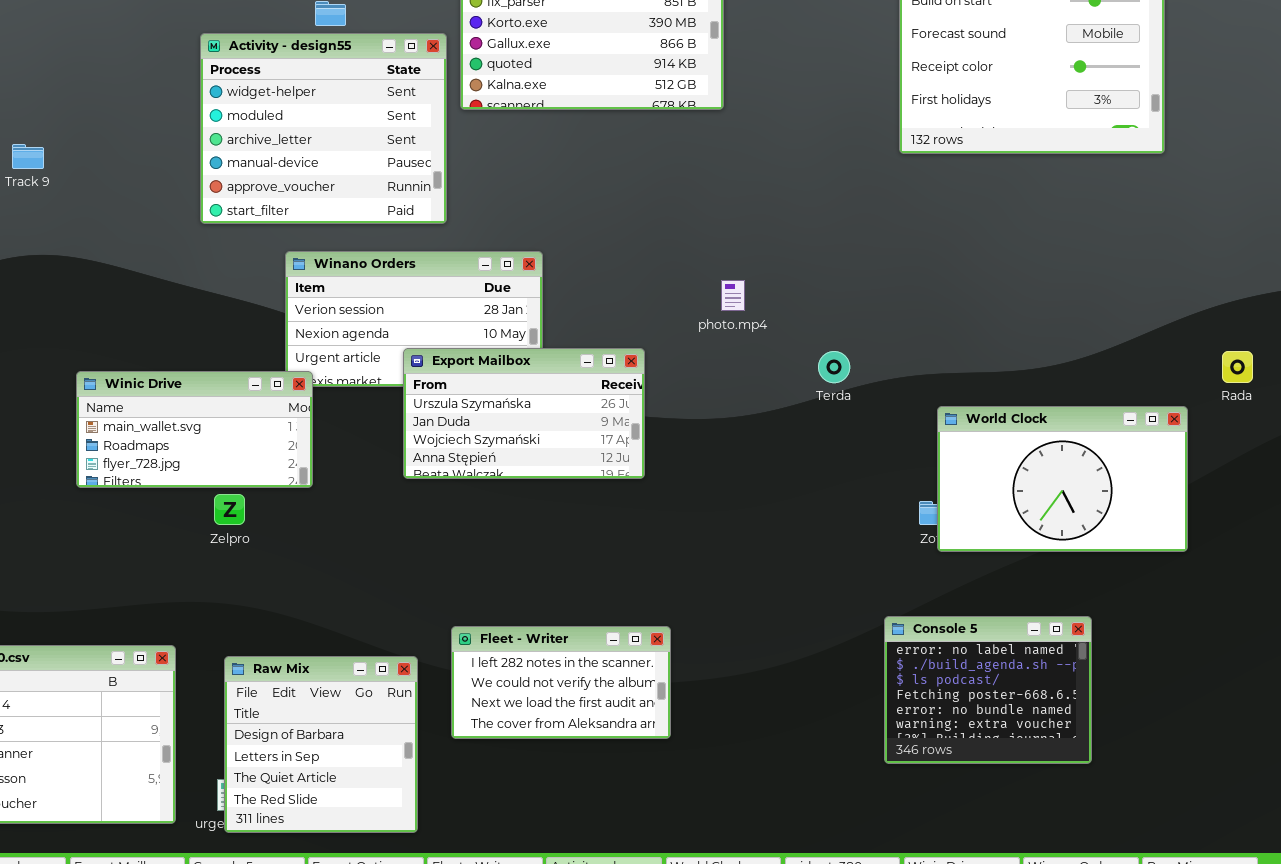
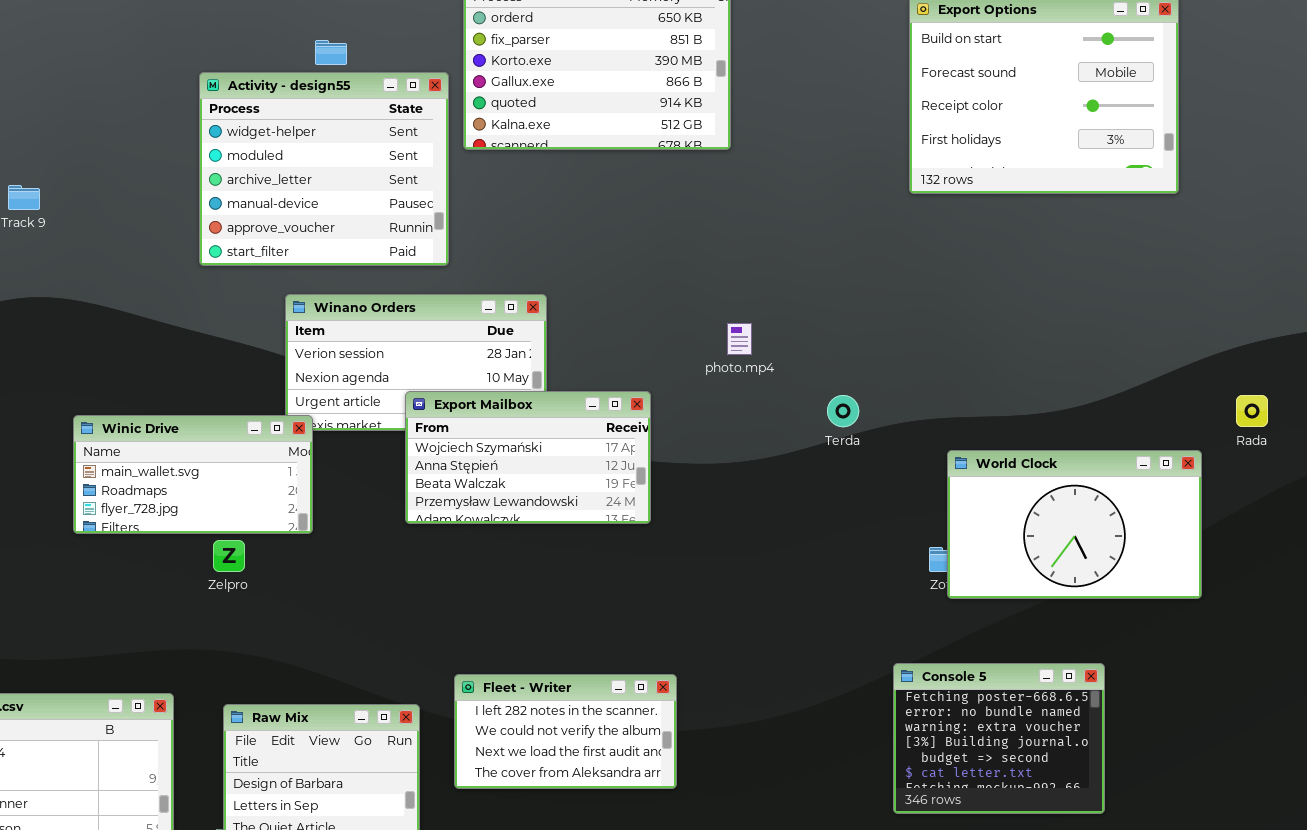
Export Mailbox: [403,348,645,479] -> [405,391,651,524], scrolled down 2 rows
Console 5: [884,616,1092,764] -> [893,663,1105,814], scrolled down 3 rows

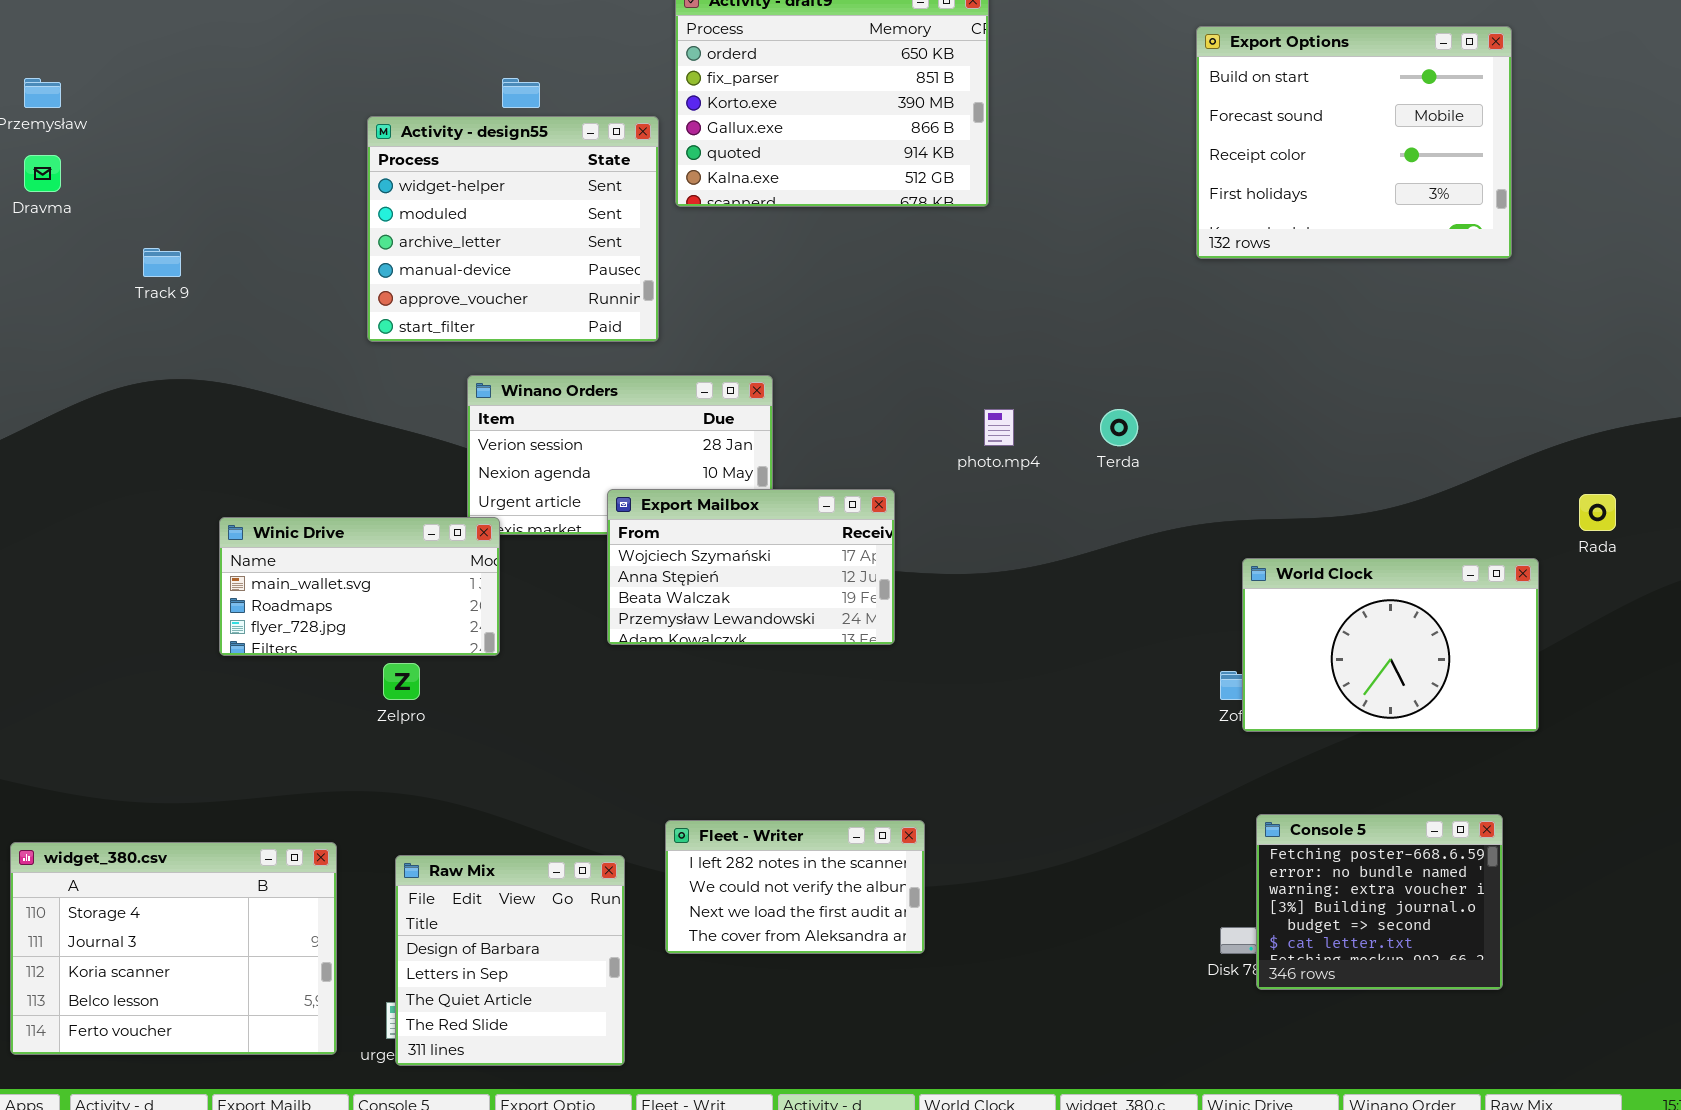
Terda: [827,395,859,427] -> [1100,409,1138,446], moved
Console 5: [893,663,1105,814] -> [1256,814,1503,990], moved

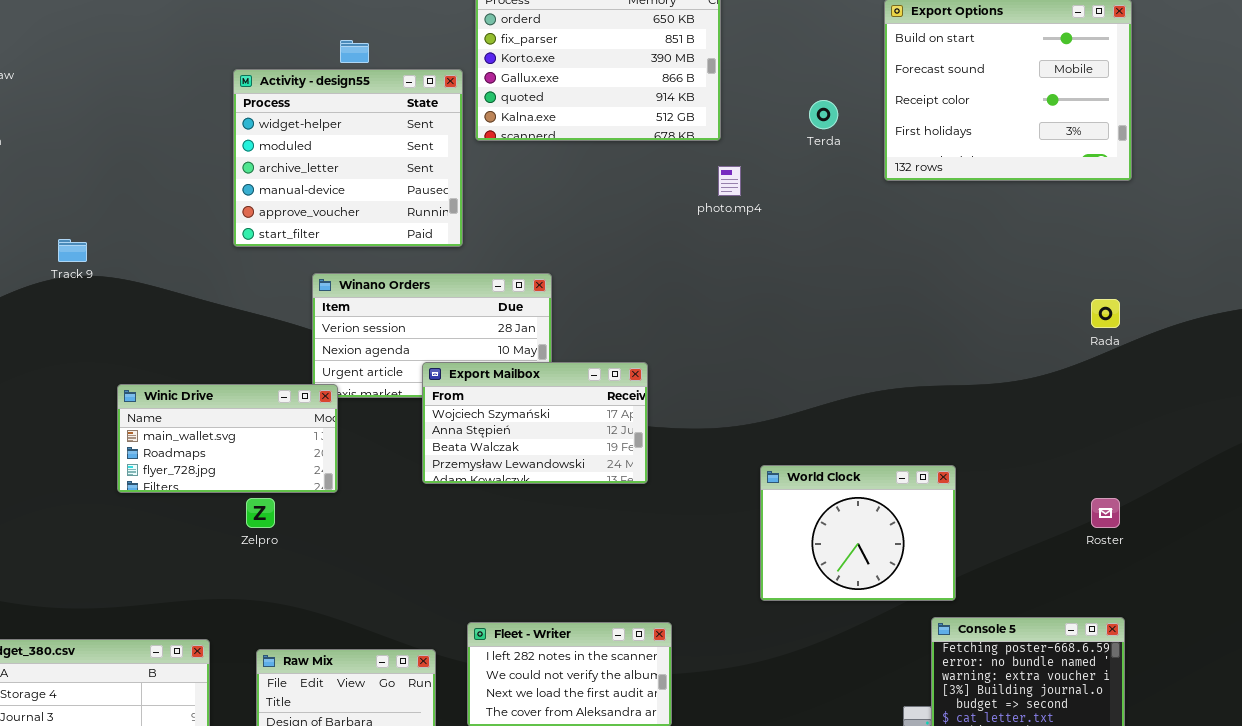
Track 9: [143,248,181,277] -> [58,239,87,262], moved
photo.mp4: [984,409,1014,446] -> [718,166,741,196], moved
Terda: [1100,409,1138,446] -> [809,100,838,129], moved
Rada: [1579,494,1616,531] -> [1091,299,1120,328], moved
World Clock: [1242,558,1539,732] -> [760,465,956,601], moved, resized

